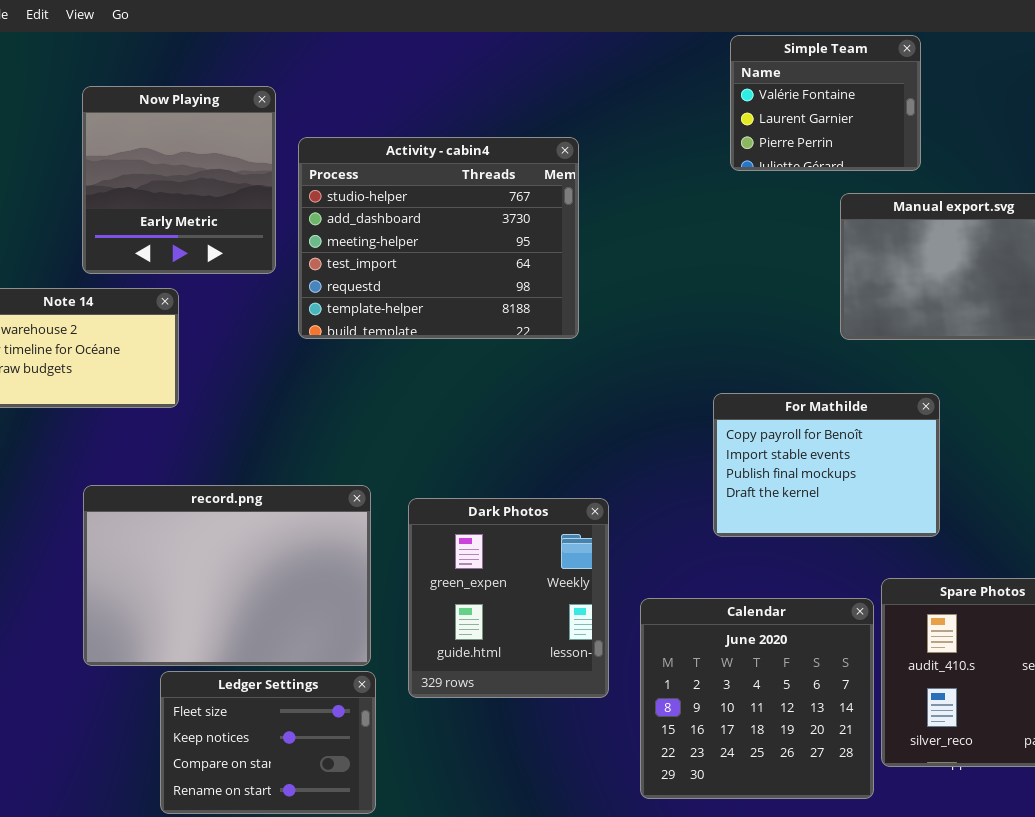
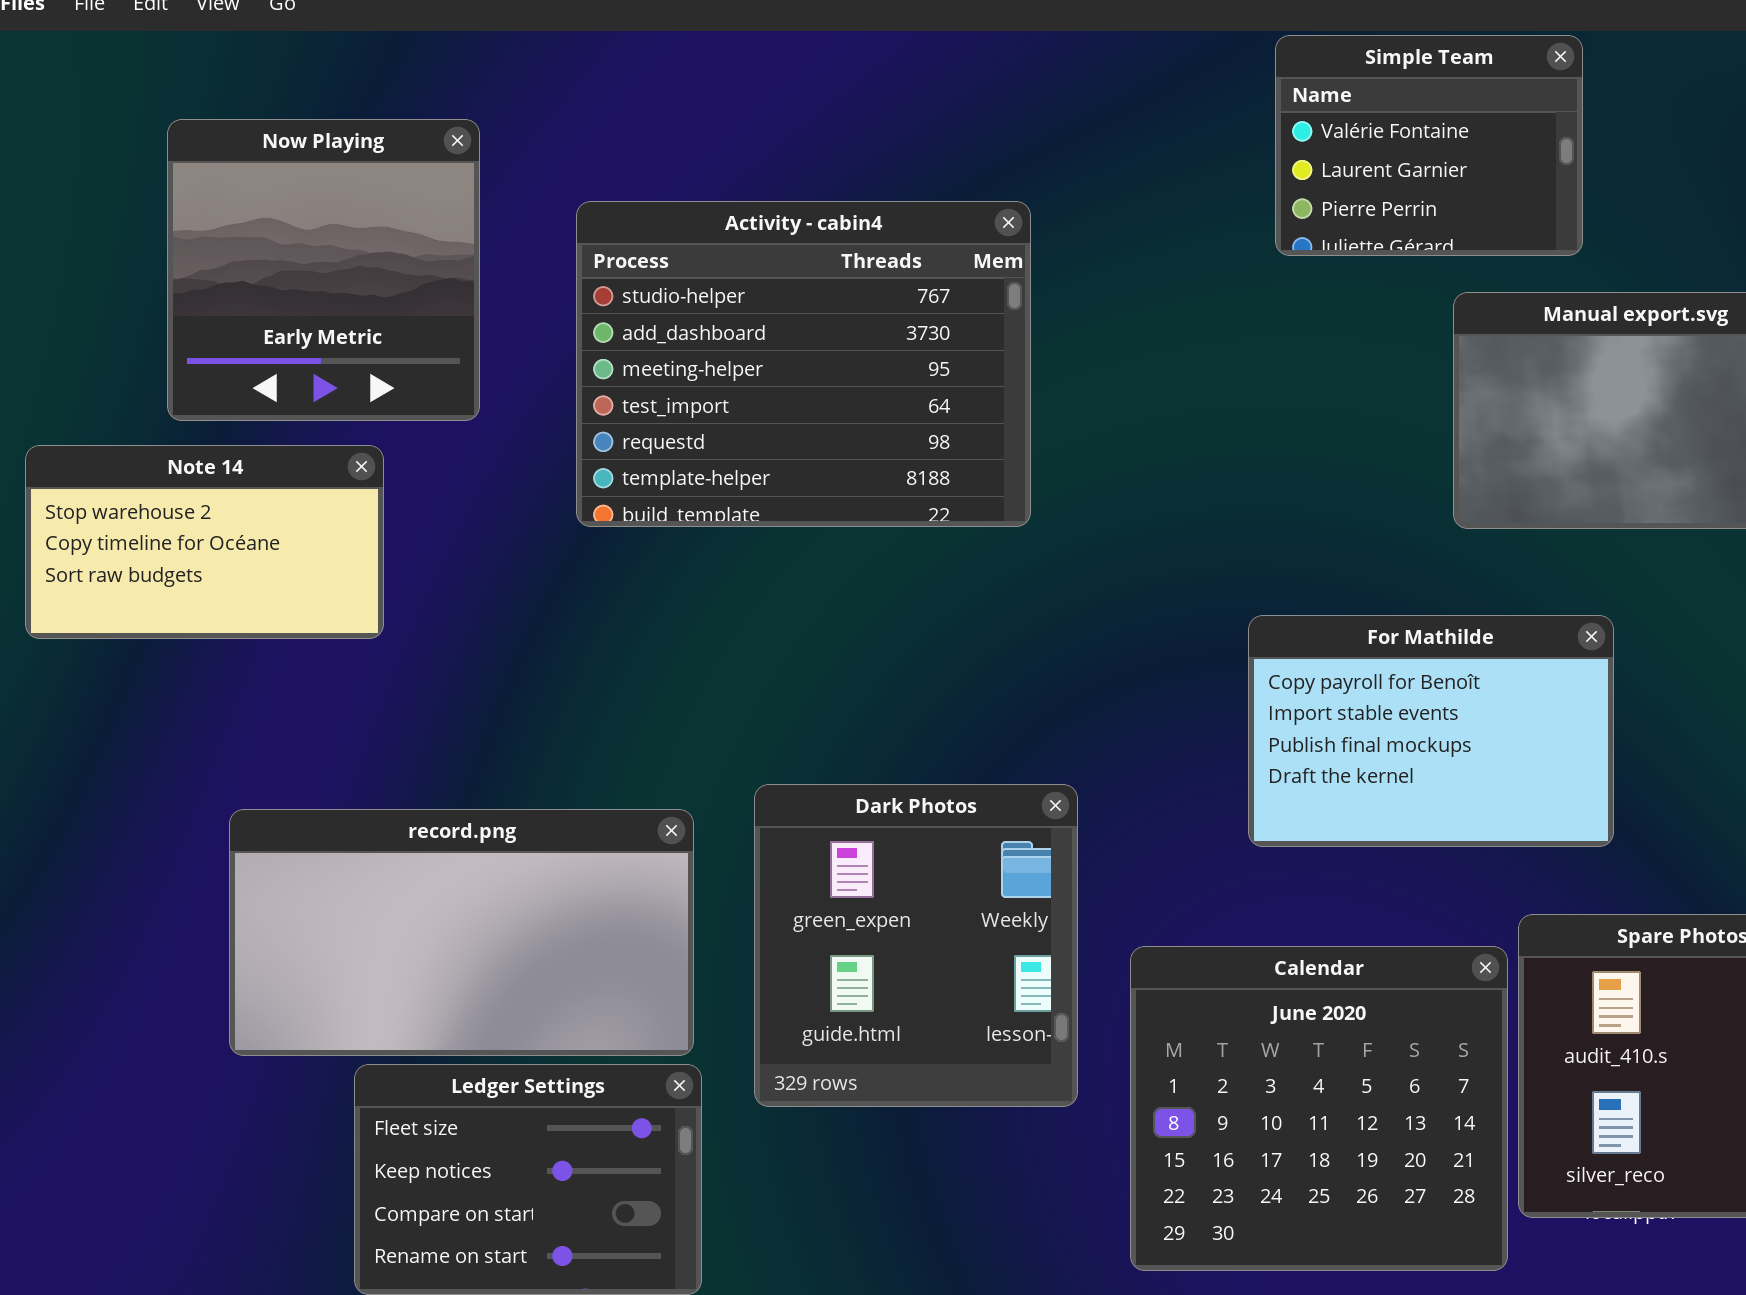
Now Playing: [82,86,276,274] -> [167,119,480,421], moved
record.png: [83,485,371,666] -> [229,809,694,1056], resized

